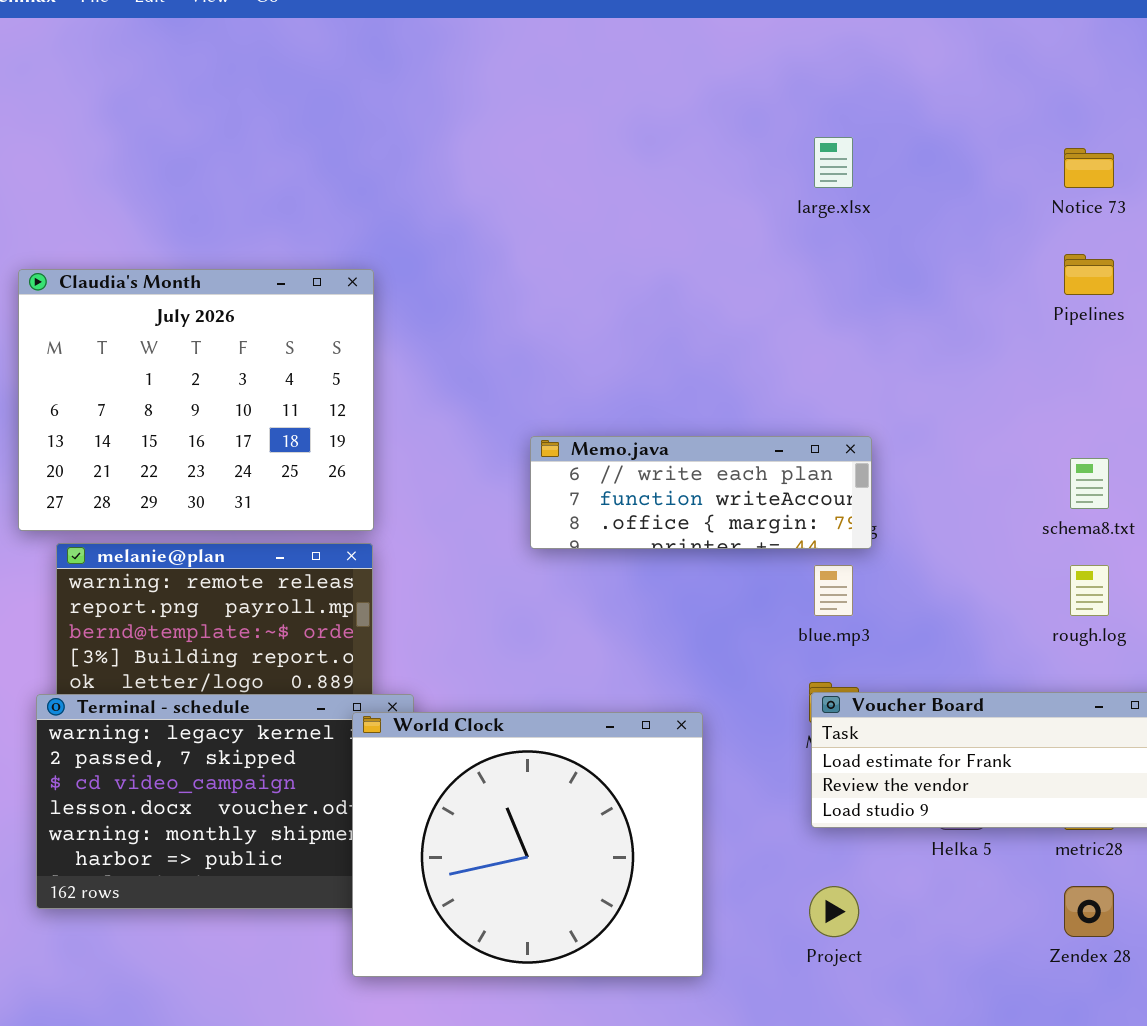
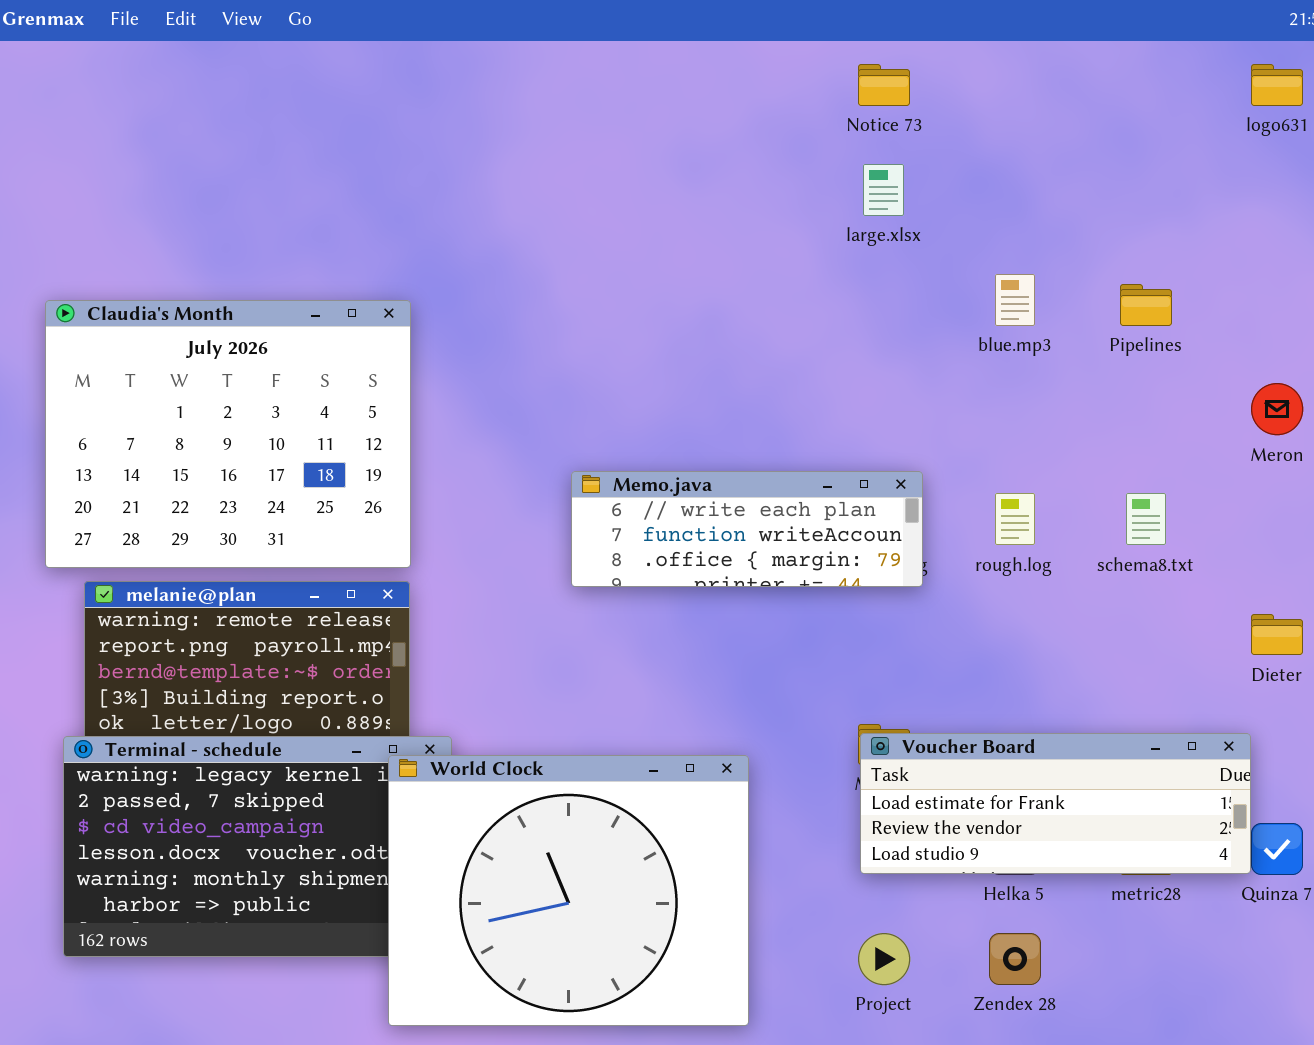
Notice 73: [1064,148,1114,188] -> [858,64,910,106], moved
blue.mp3: [814,565,853,616] -> [995,274,1035,326], moved
rough.log: [1070,565,1109,616] -> [995,493,1035,545], moved
Zendex 28: [1064,886,1114,937] -> [989,933,1041,985], moved

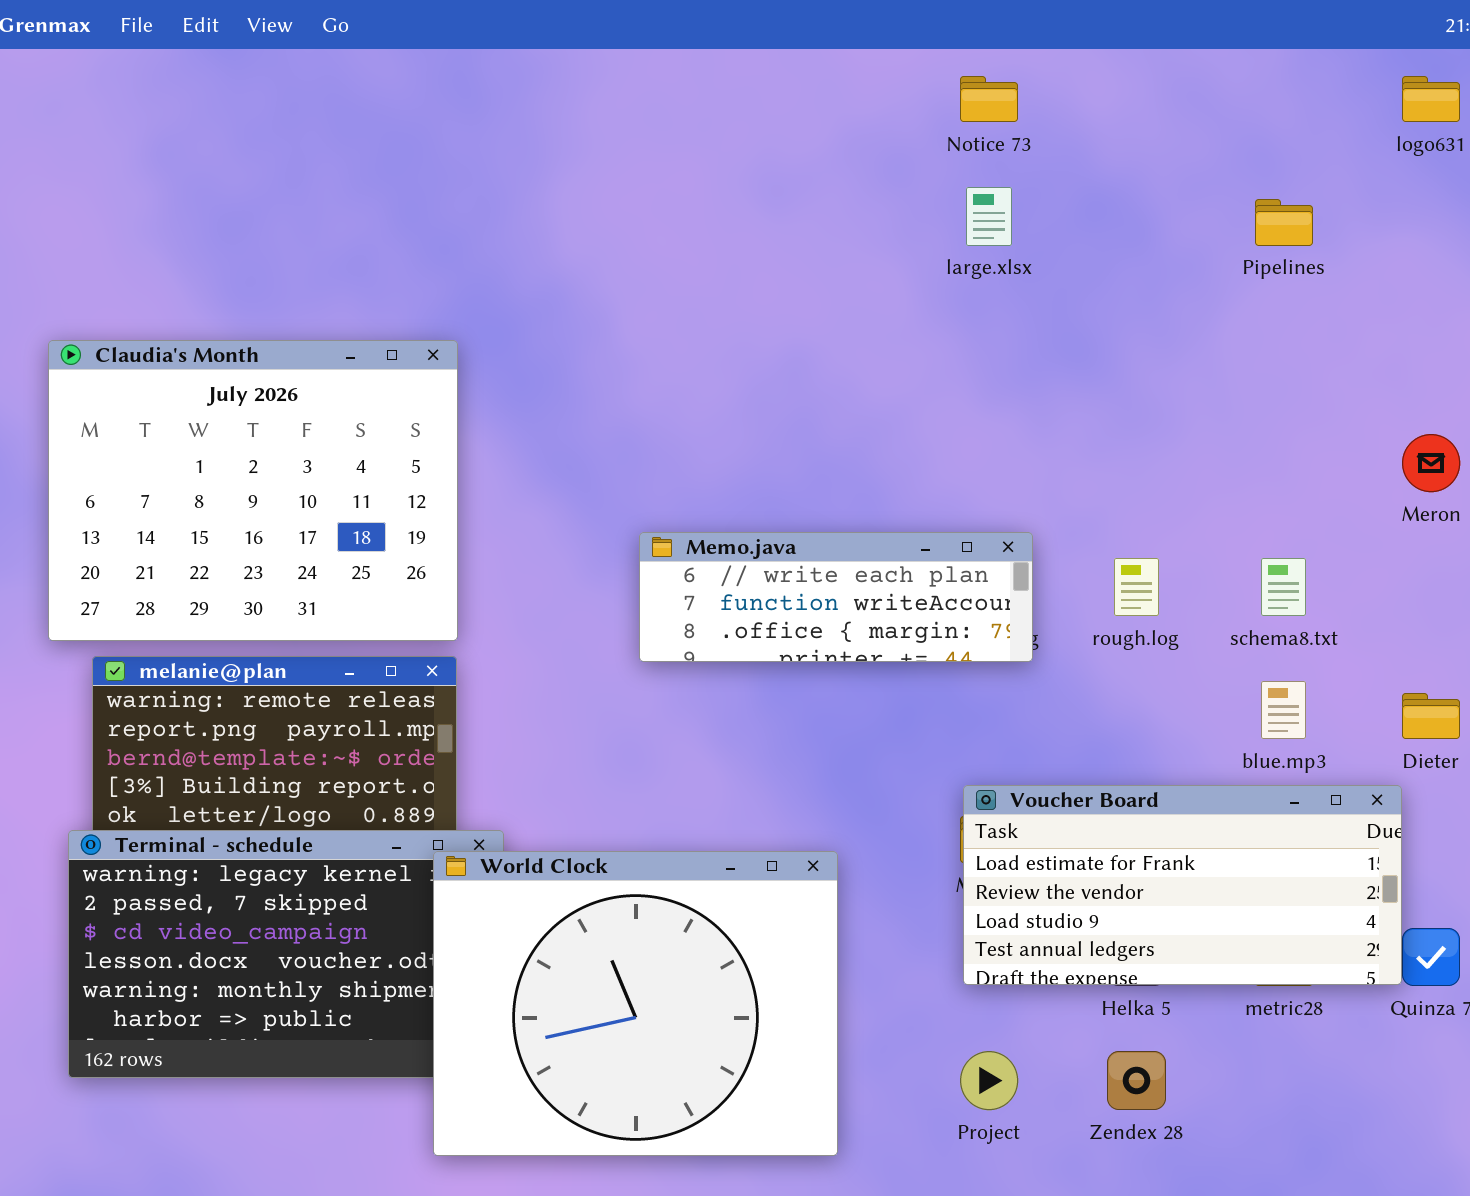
blue.mp3: [995,274,1035,326] -> [1261,681,1306,739], moved
Pipelines: [1120,284,1172,326] -> [1255,199,1313,246], moved
Voucher Board: [860,733,1251,874] -> [963,785,1402,985], resized

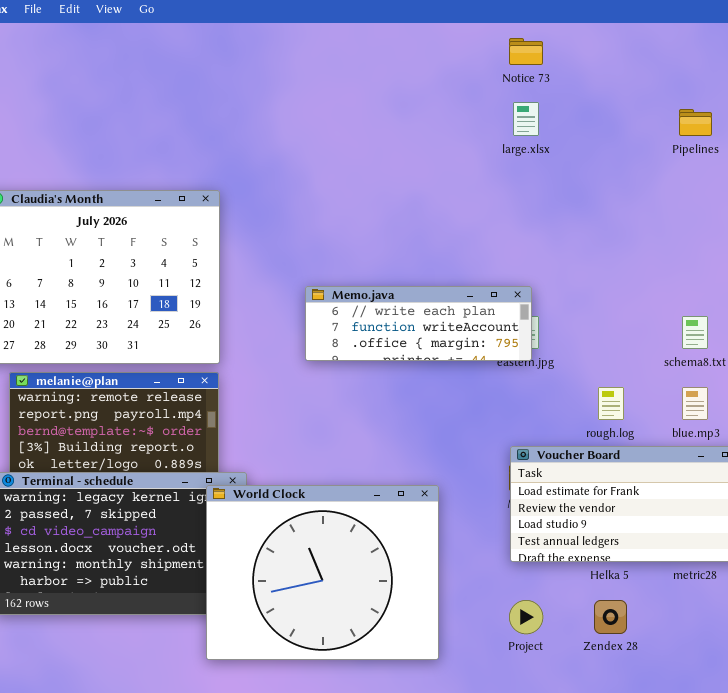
Memo.java: [639,532,1033,662] -> [305,286,532,361], moved
rough.log: [1114,558,1159,616] -> [598,387,624,420], moved

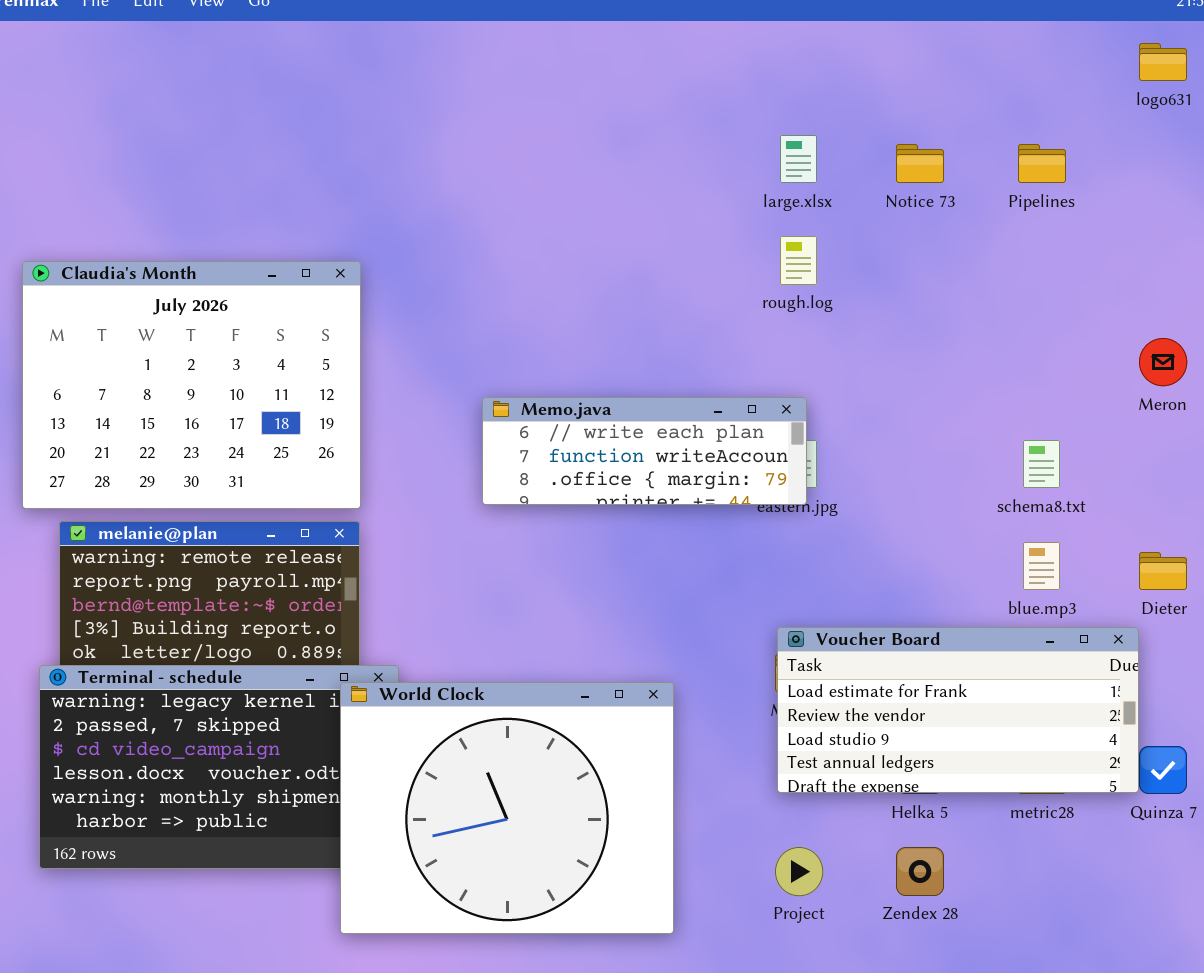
Notice 73: [509,38,543,65] -> [896,144,944,183], moved
rough.log: [598,387,624,420] -> [780,236,817,285], moved

